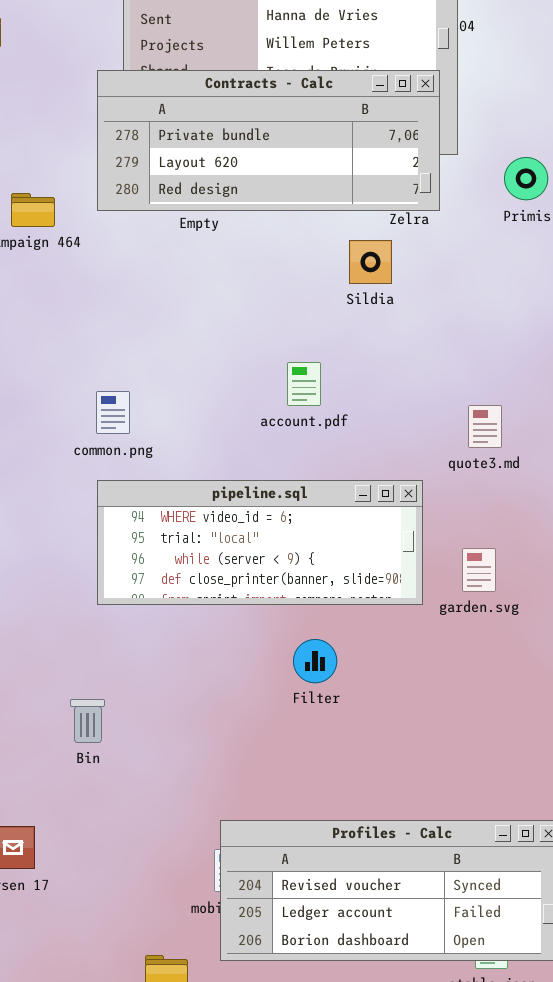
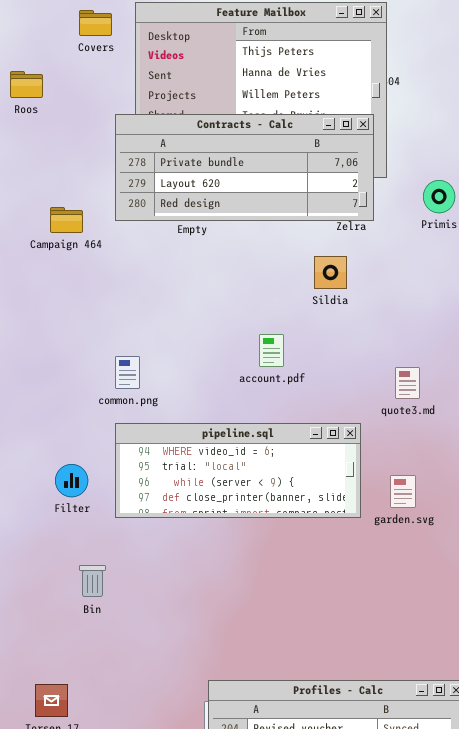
Sildia: [349,240,392,284] -> [314,256,347,289], moved
Filter: [293,639,337,683] -> [55,464,88,497], moved
Bin: [70,699,105,743] -> [79,565,106,597], moved

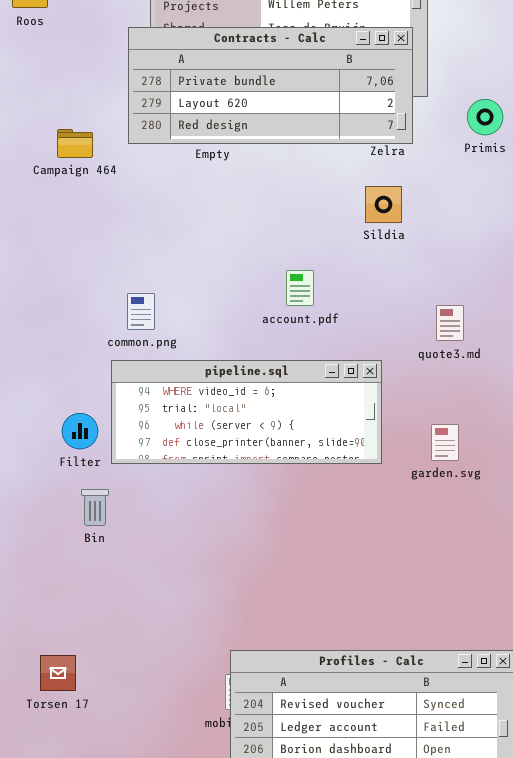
Sildia: [314,256,347,289] -> [365,186,402,223], moved
pipeline.sql: [115,423,361,518] -> [111,360,382,464], moved
Bin: [79,565,106,597] -> [81,489,109,526], moved

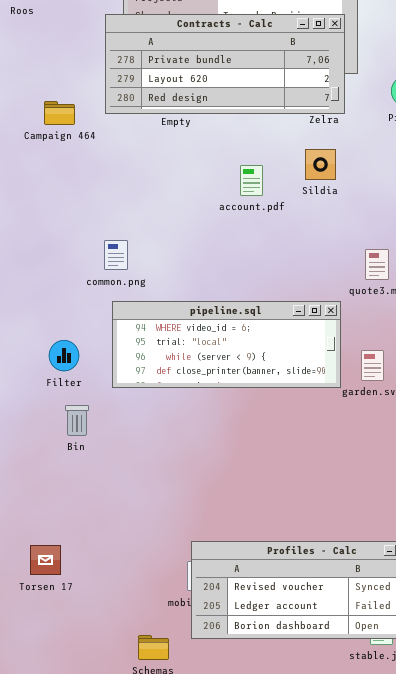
account.pdf: [286,270,314,306] -> [240,165,263,196], moved
pipeline.sql: [111,360,382,464] -> [112,301,341,388], moved

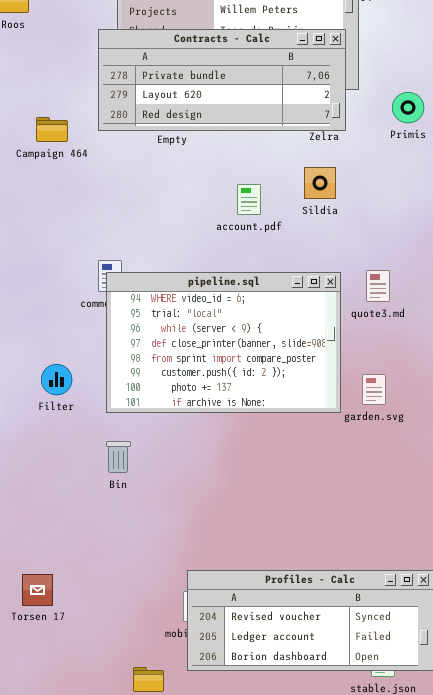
pipeline.sql: [112,301,341,388] -> [106,272,341,413], resized
Bin: [65,405,89,436] -> [106,441,131,473], moved

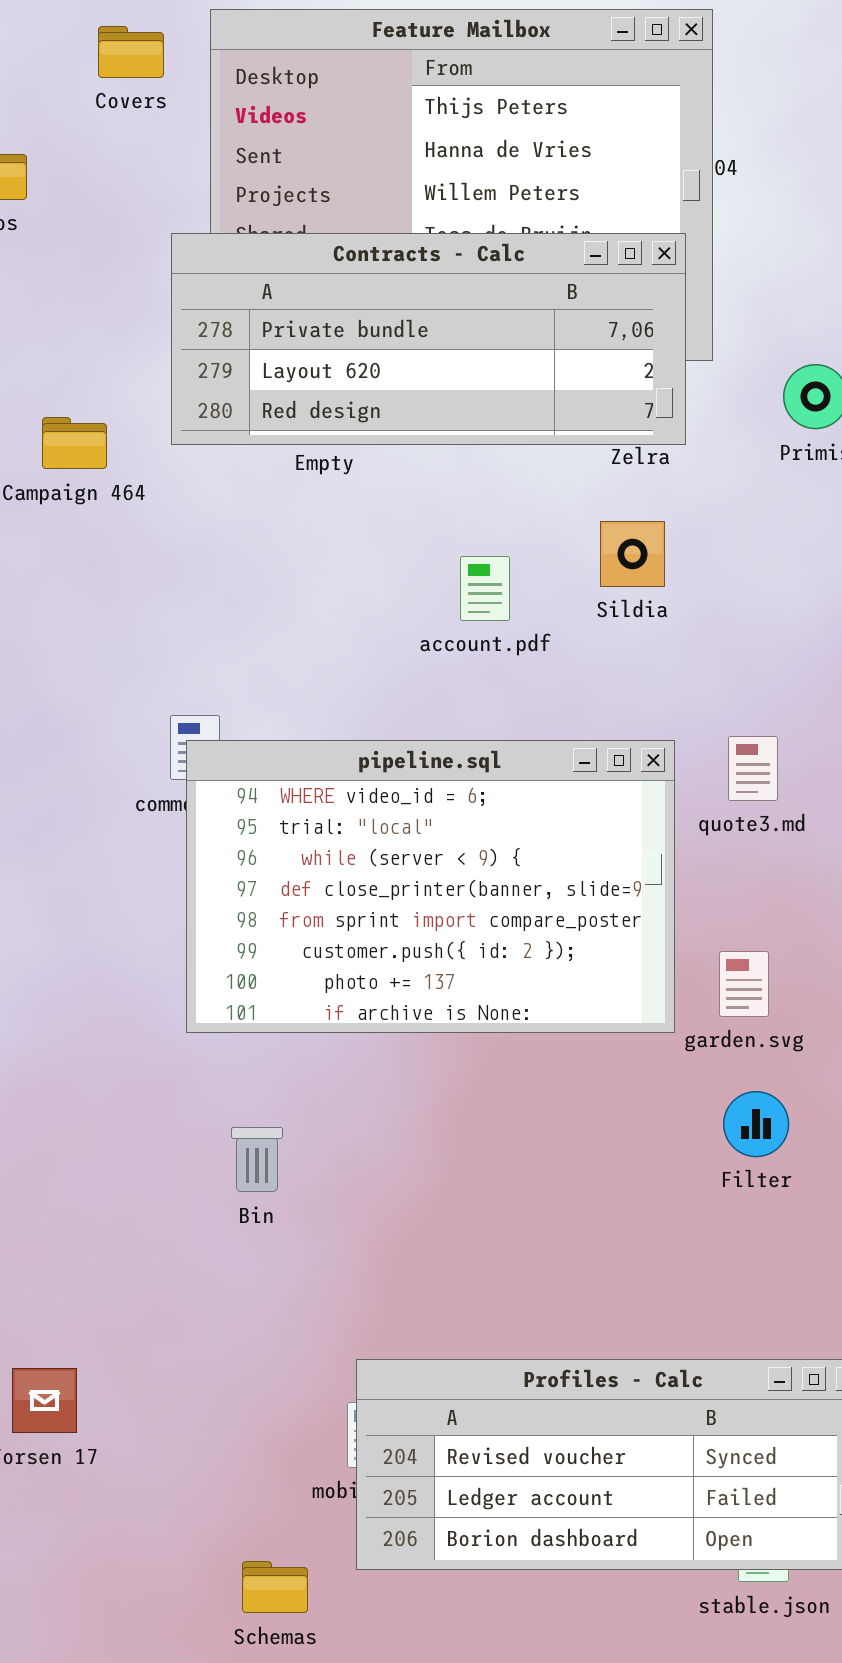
Filter: [41,364,72,395] -> [723,1091,789,1157], moved
Bin: [106,441,131,473] -> [231,1127,283,1192], moved

